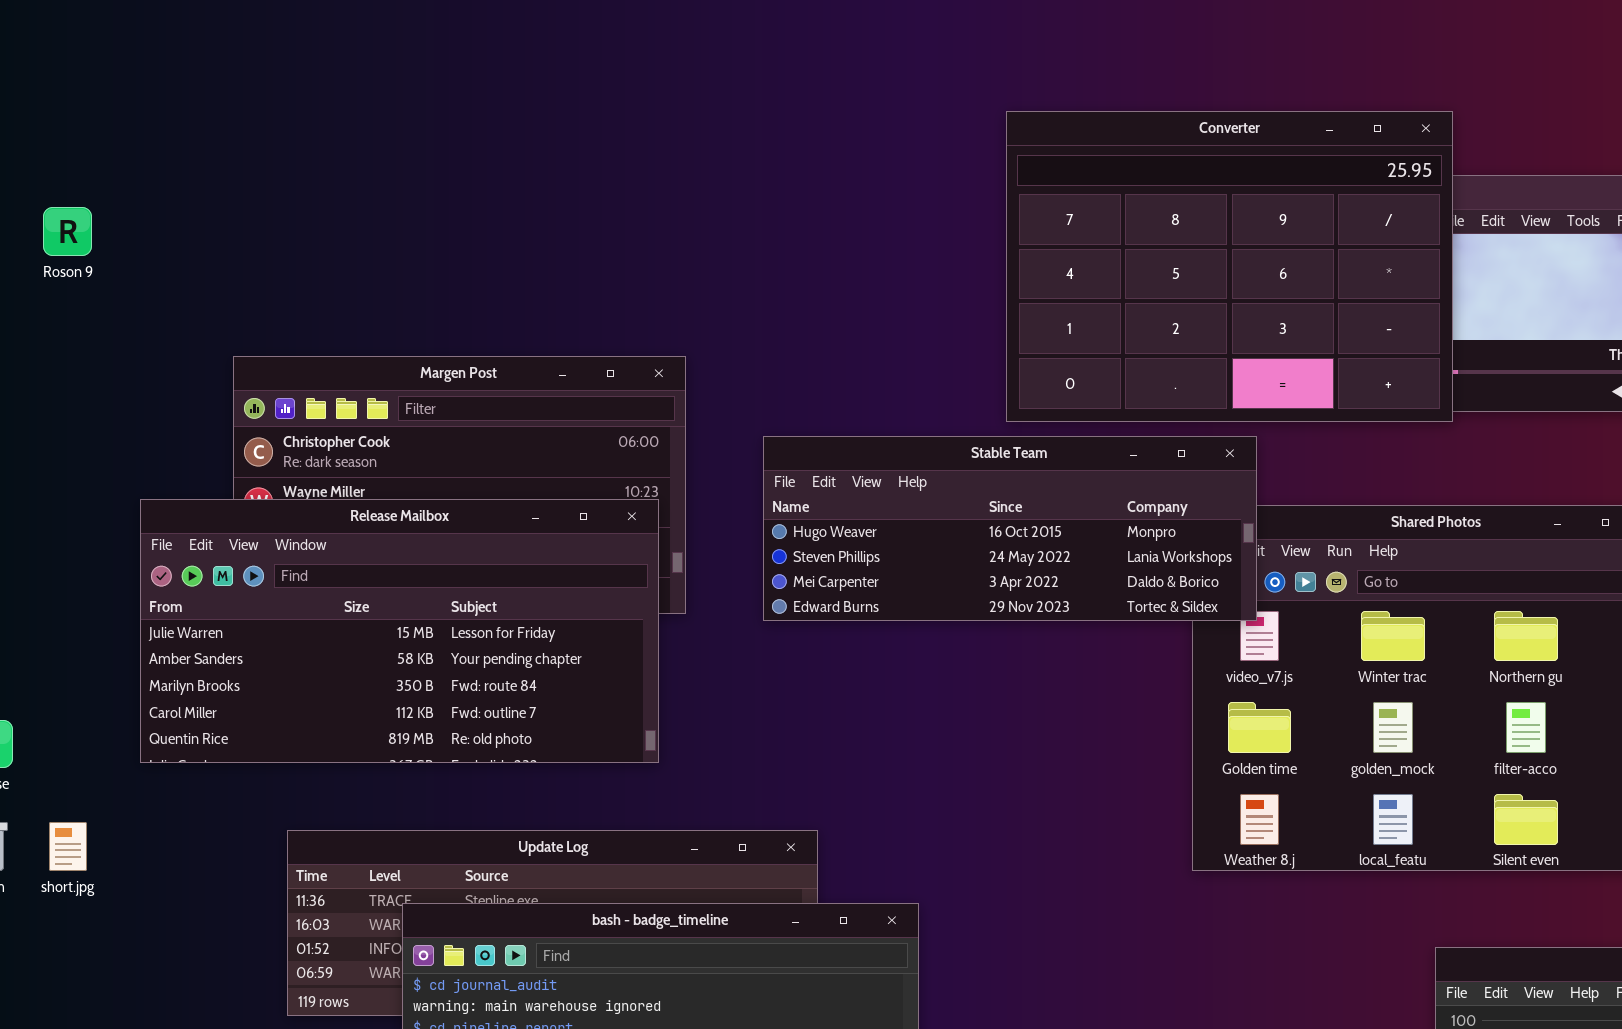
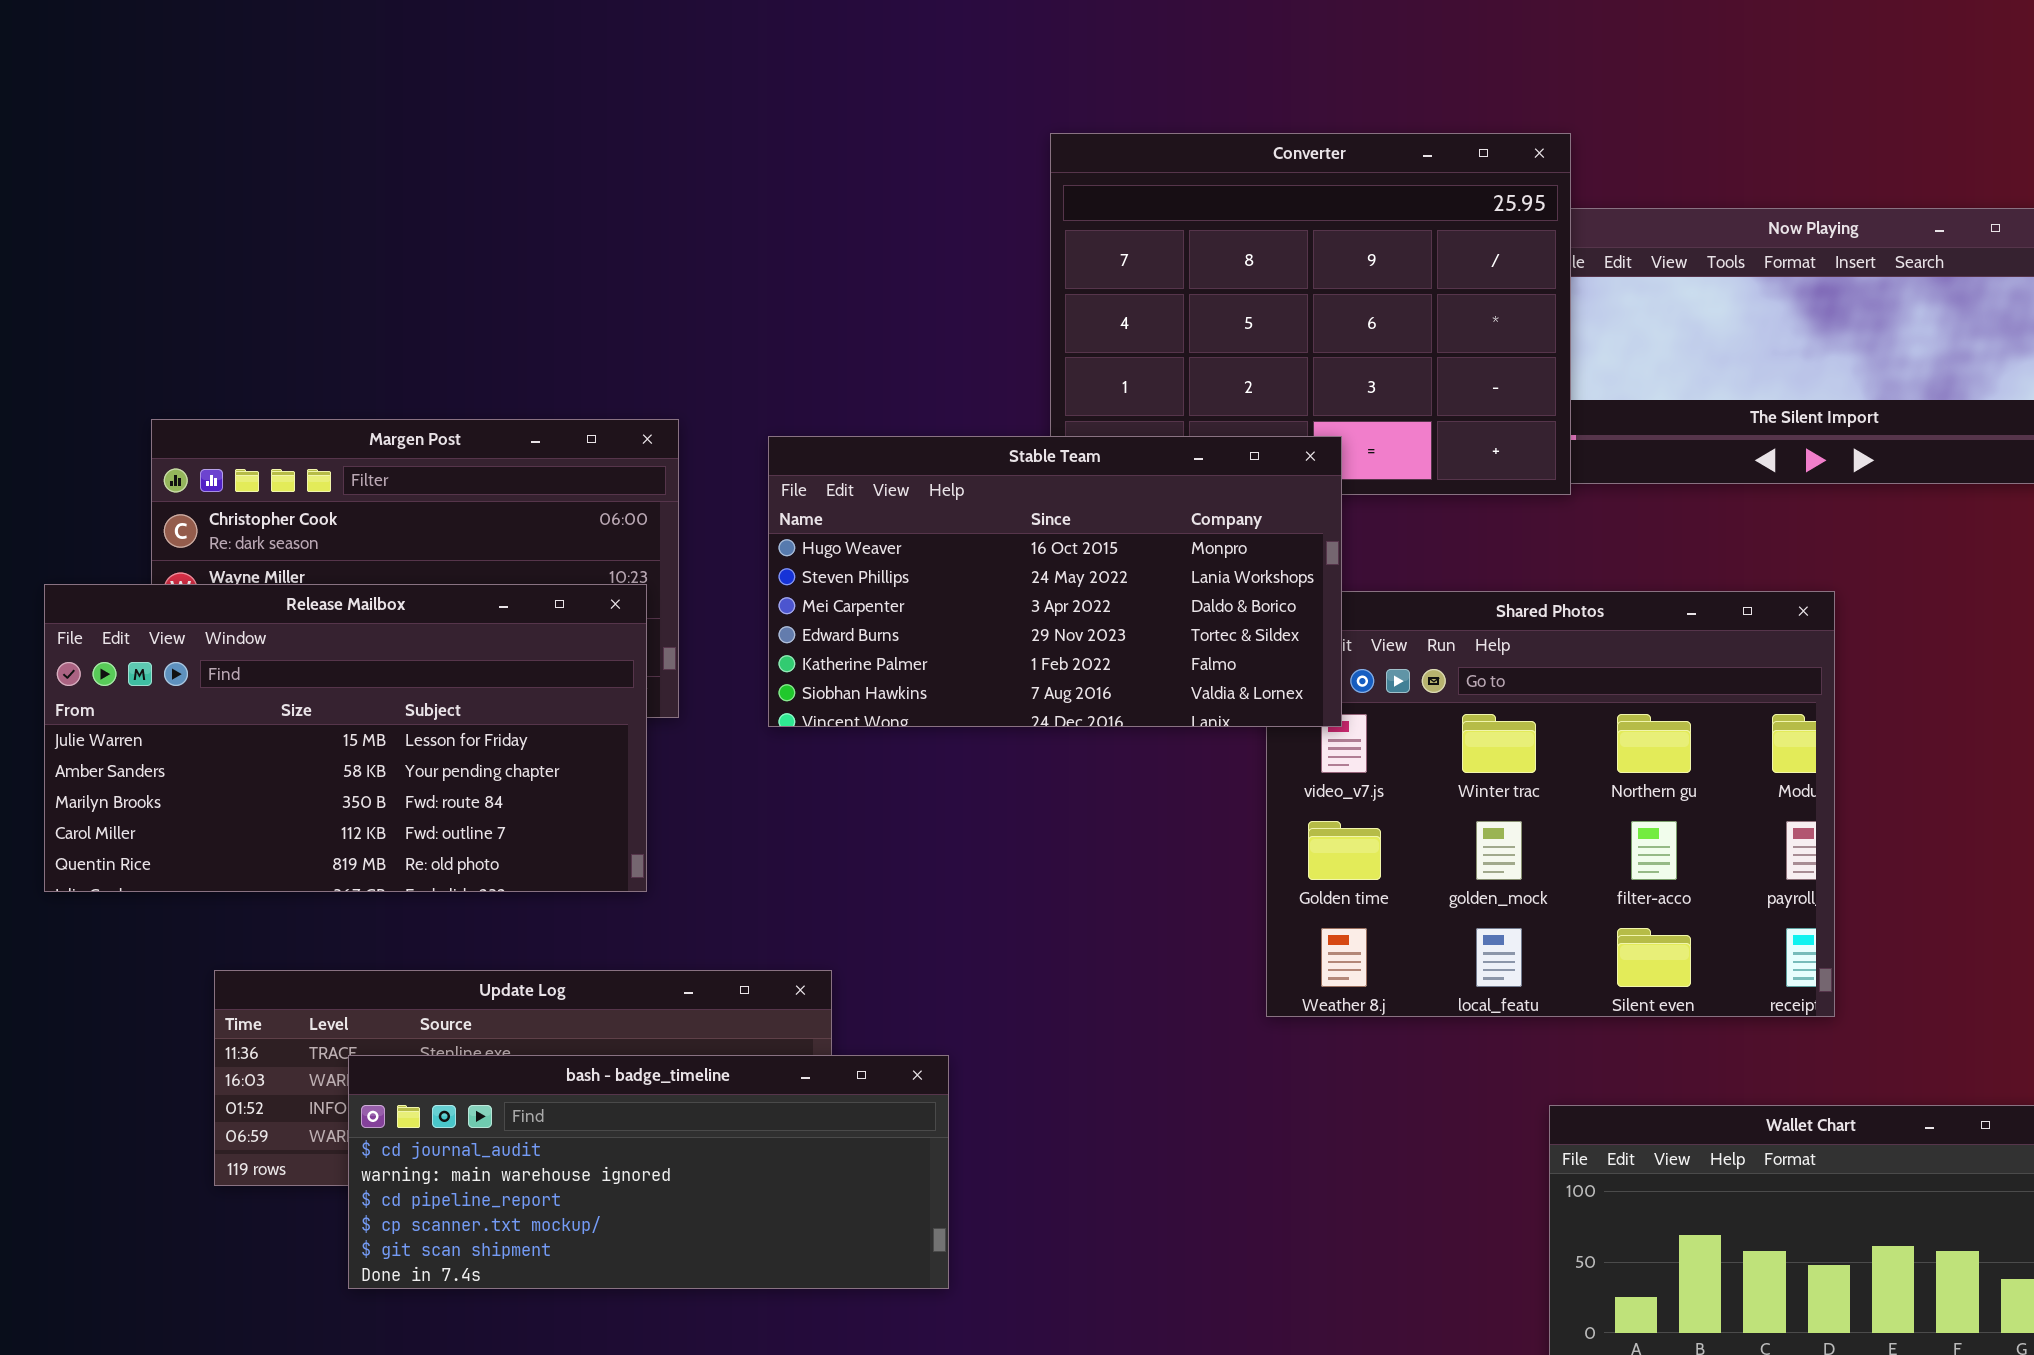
Stable Team: [763,436,1257,621] -> [768,436,1342,727], resized

